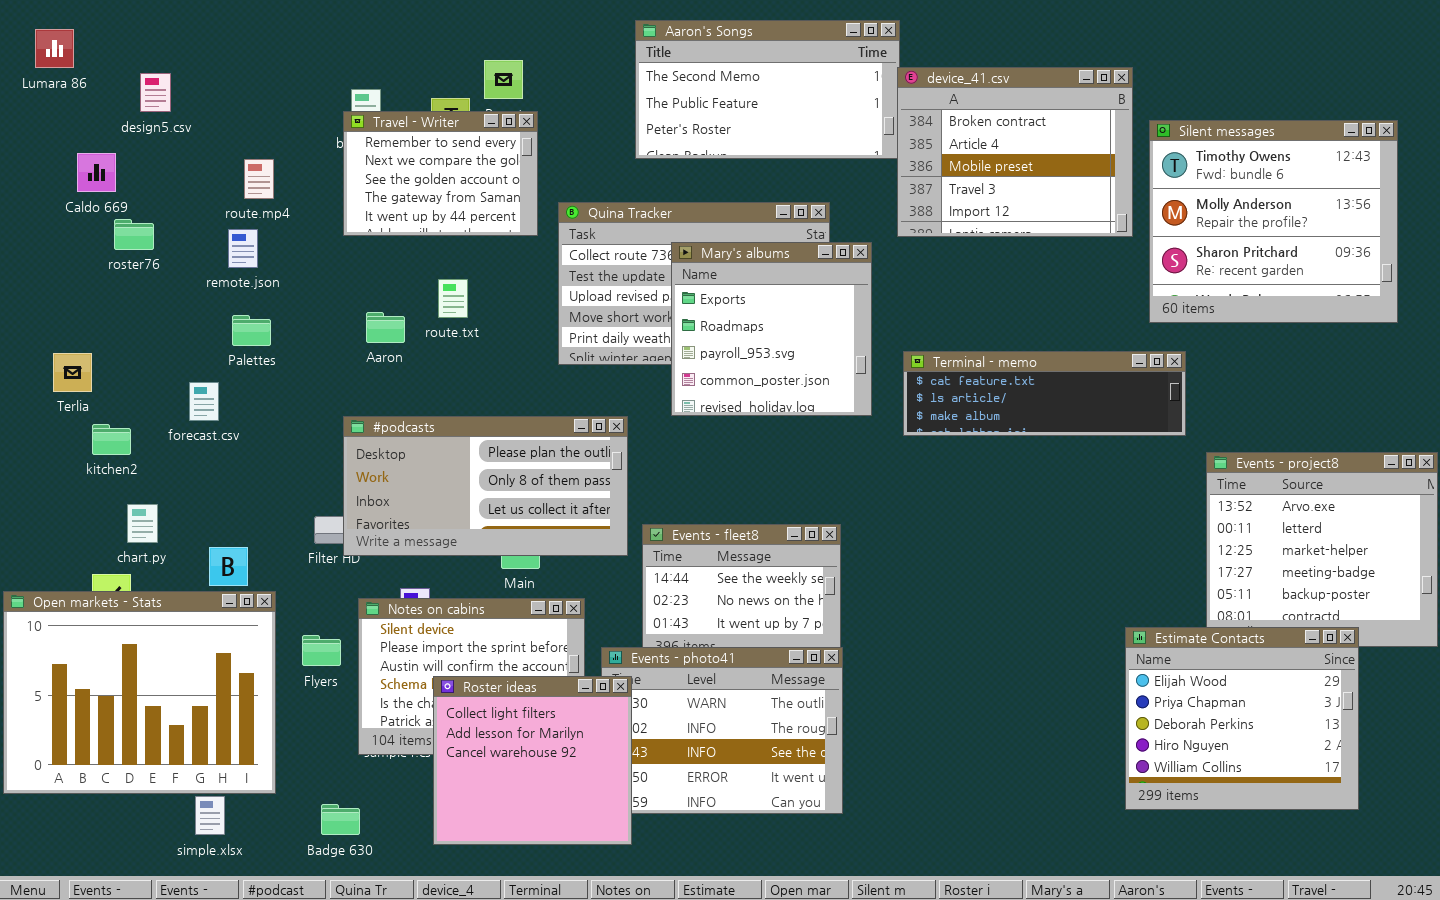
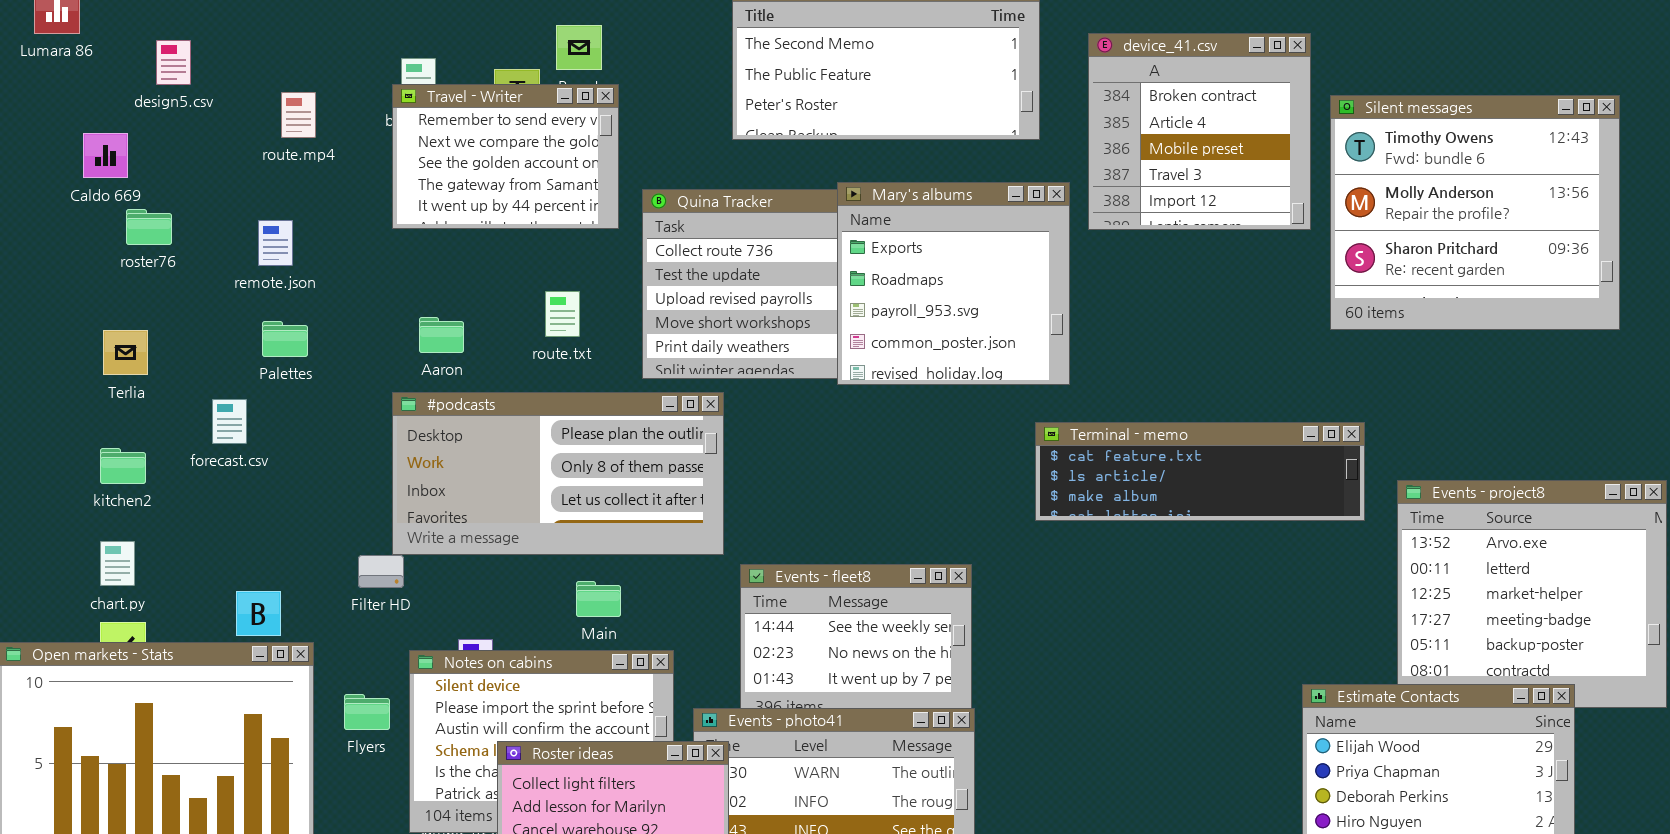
device_41.csv: [897,67,1133,237] -> [1088,33,1311,230], resized
route.mp4: [244,159,274,199] -> [281,92,316,138], moved
Mary's albums: [671,242,872,416] -> [837,182,1070,385], moved
route.txt: [438,279,468,318] -> [545,291,580,337], moved
Terminal - memo: [903,351,1186,436] -> [1035,422,1365,521], moved
Terlia: [53,353,92,392] -> [103,330,148,375], moved
#podcasts: [343,416,628,556] -> [392,392,724,555], moved
chart.py: [127,504,158,543] -> [100,541,135,586], moved

